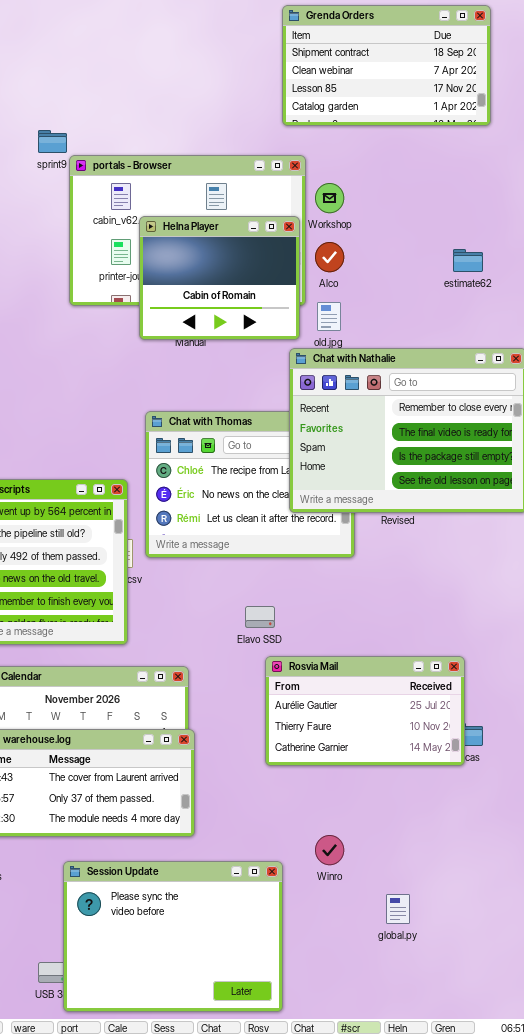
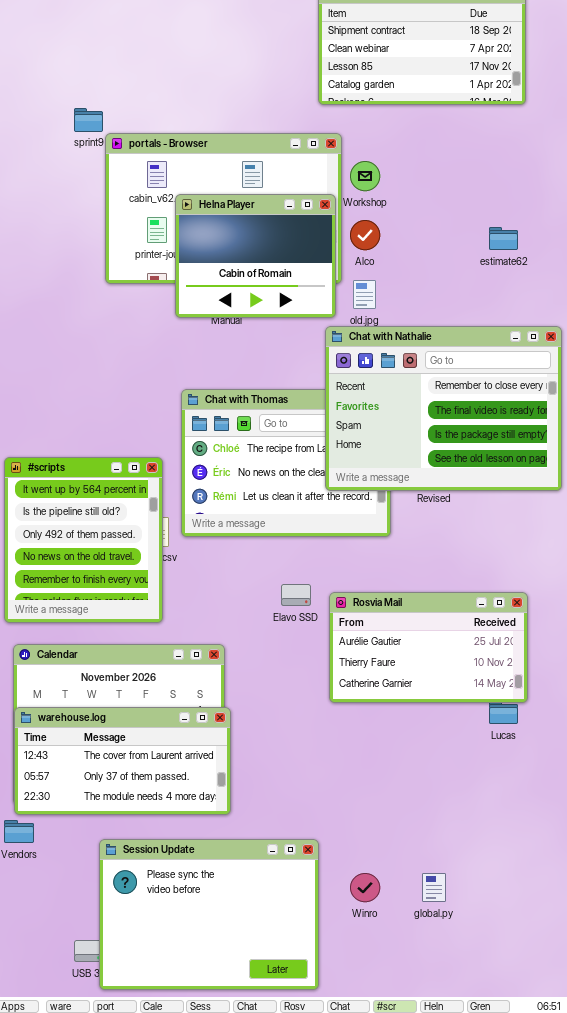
Rosvia Mail: [265,656,465,766] -> [329,592,528,703], moved
Winro: [315,835,344,865] -> [350,873,380,902], moved

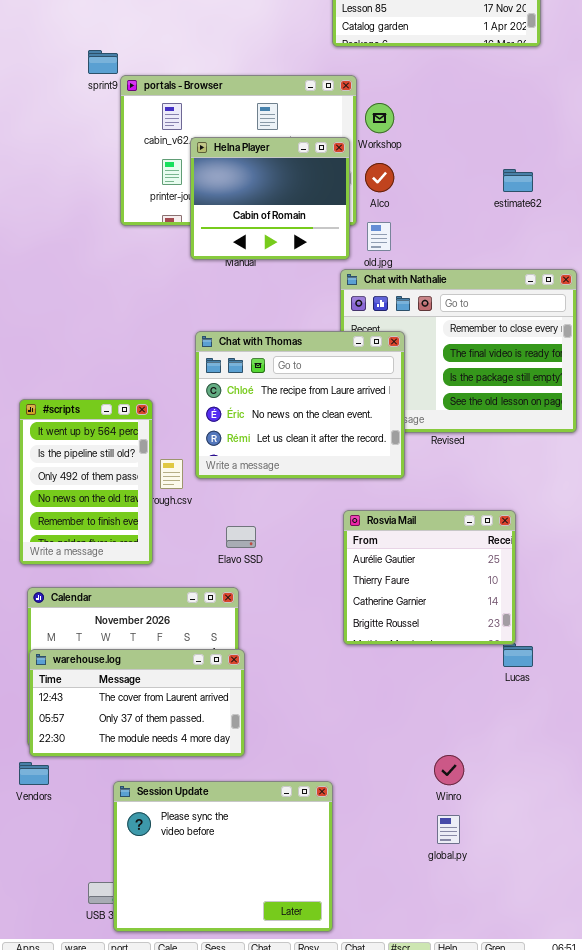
Chat with Thomas: [181,389,391,537] -> [195,331,405,479], raised
#scripts: [4,457,163,623] -> [19,399,153,565], resized
Elavo SSD: [281,584,311,606] -> [226,526,256,548], moved
Rosvia Mail: [329,592,528,703] -> [343,510,516,645], resized
Winro: [350,873,380,902] -> [434,755,464,785], moved

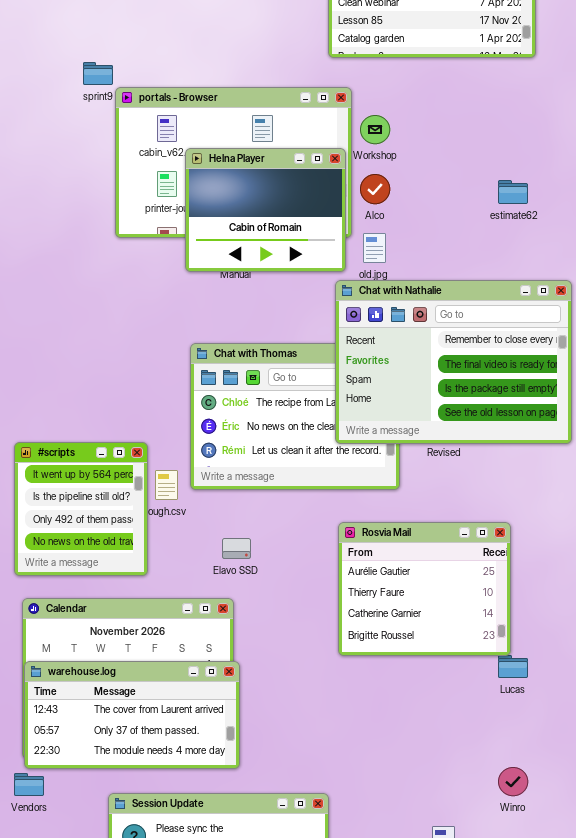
Chat with Nathalie: [340,269,577,433] -> [335,280,572,444], raised
#scripts: [19,399,153,565] -> [14,442,148,576], resized
Winro: [434,755,464,785] -> [498,767,528,796], moved

